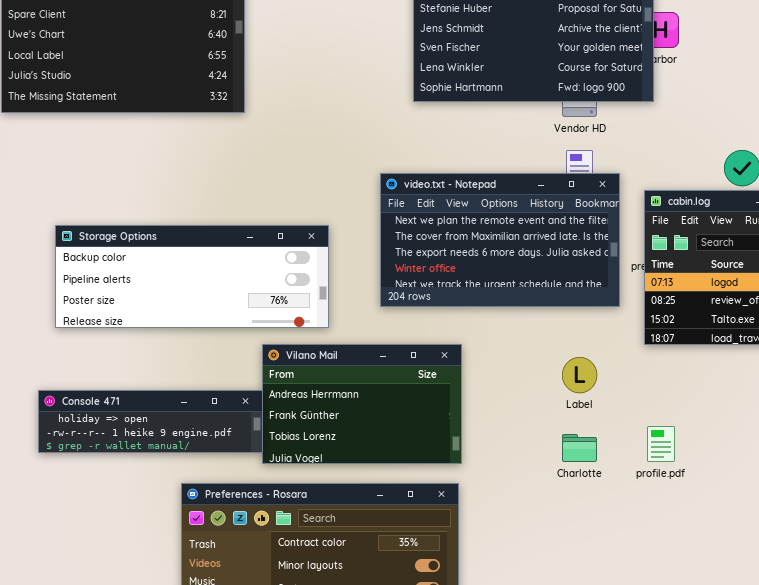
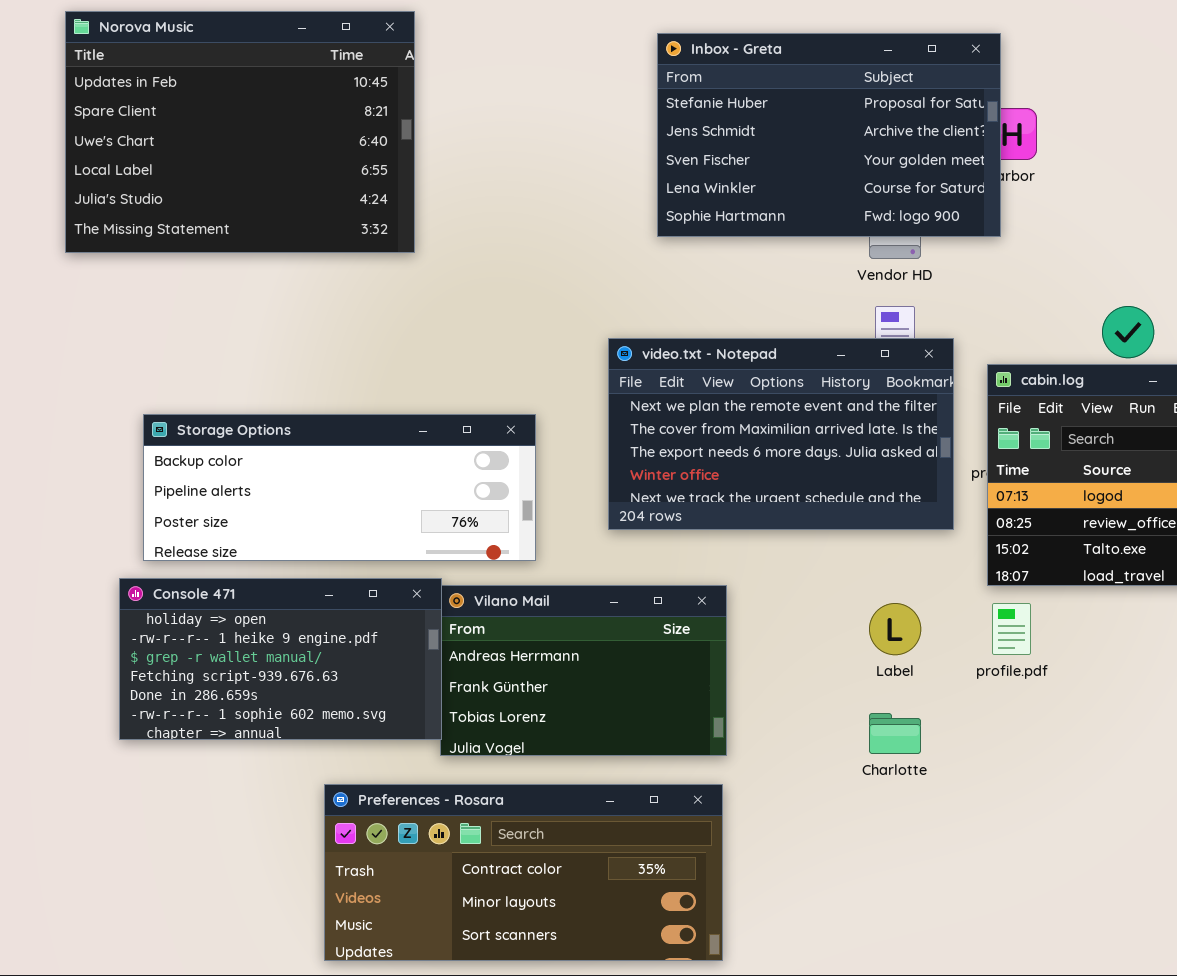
Console 471: [38,390,263,453] -> [119,578,442,740], resized
profile.pdf: [647,426,675,462] -> [992,603,1031,655], moved

